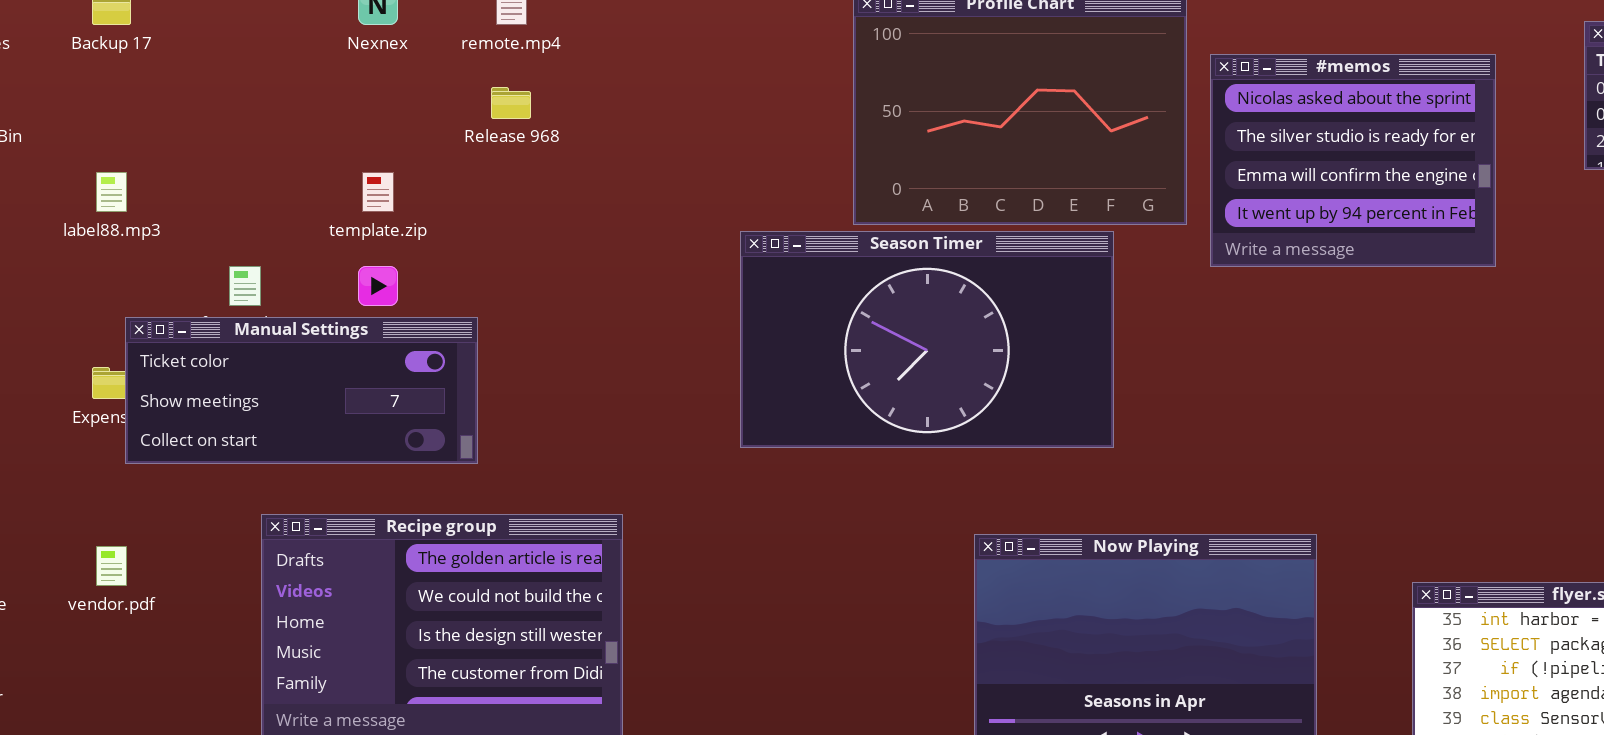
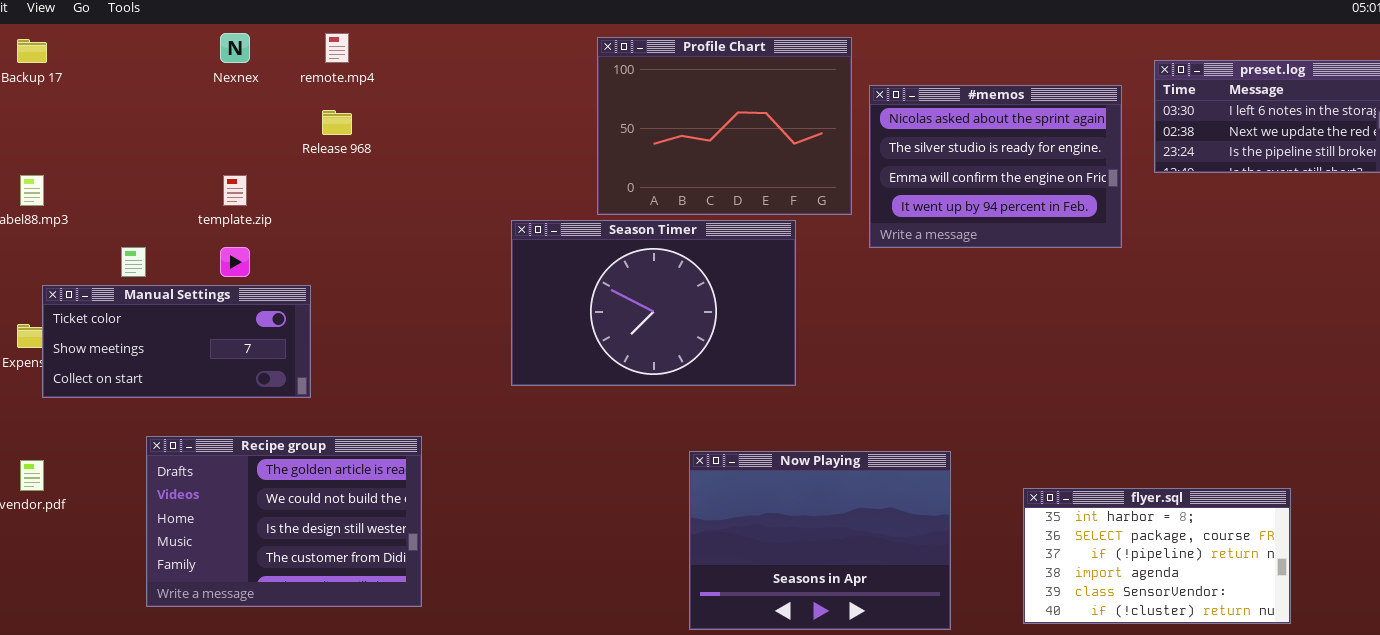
#memos: [1210,54,1496,267] -> [869,85,1122,248], resized

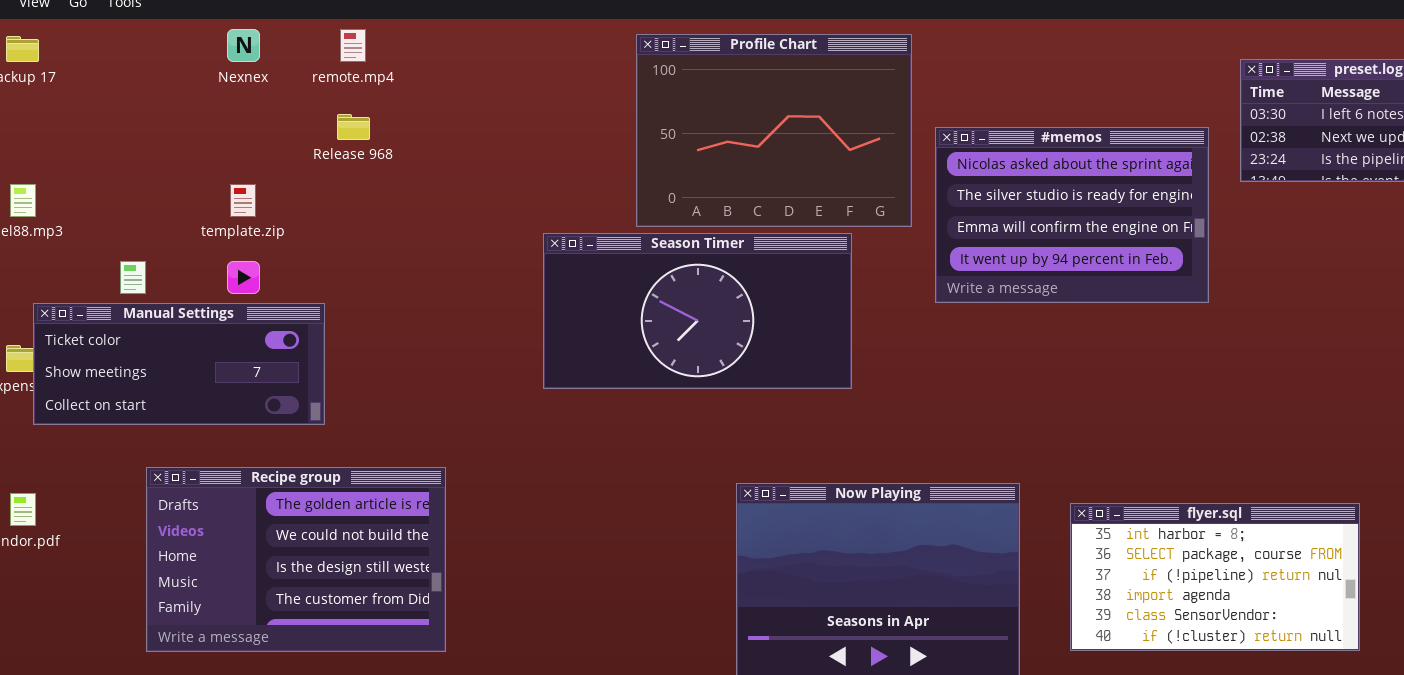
#memos: [869,85,1122,248] -> [935,127,1209,303], moved
Season Timer: [511,220,796,386] -> [543,233,852,389], resized
flyer.sql: [1023,488,1291,624] -> [1070,503,1360,651], moved

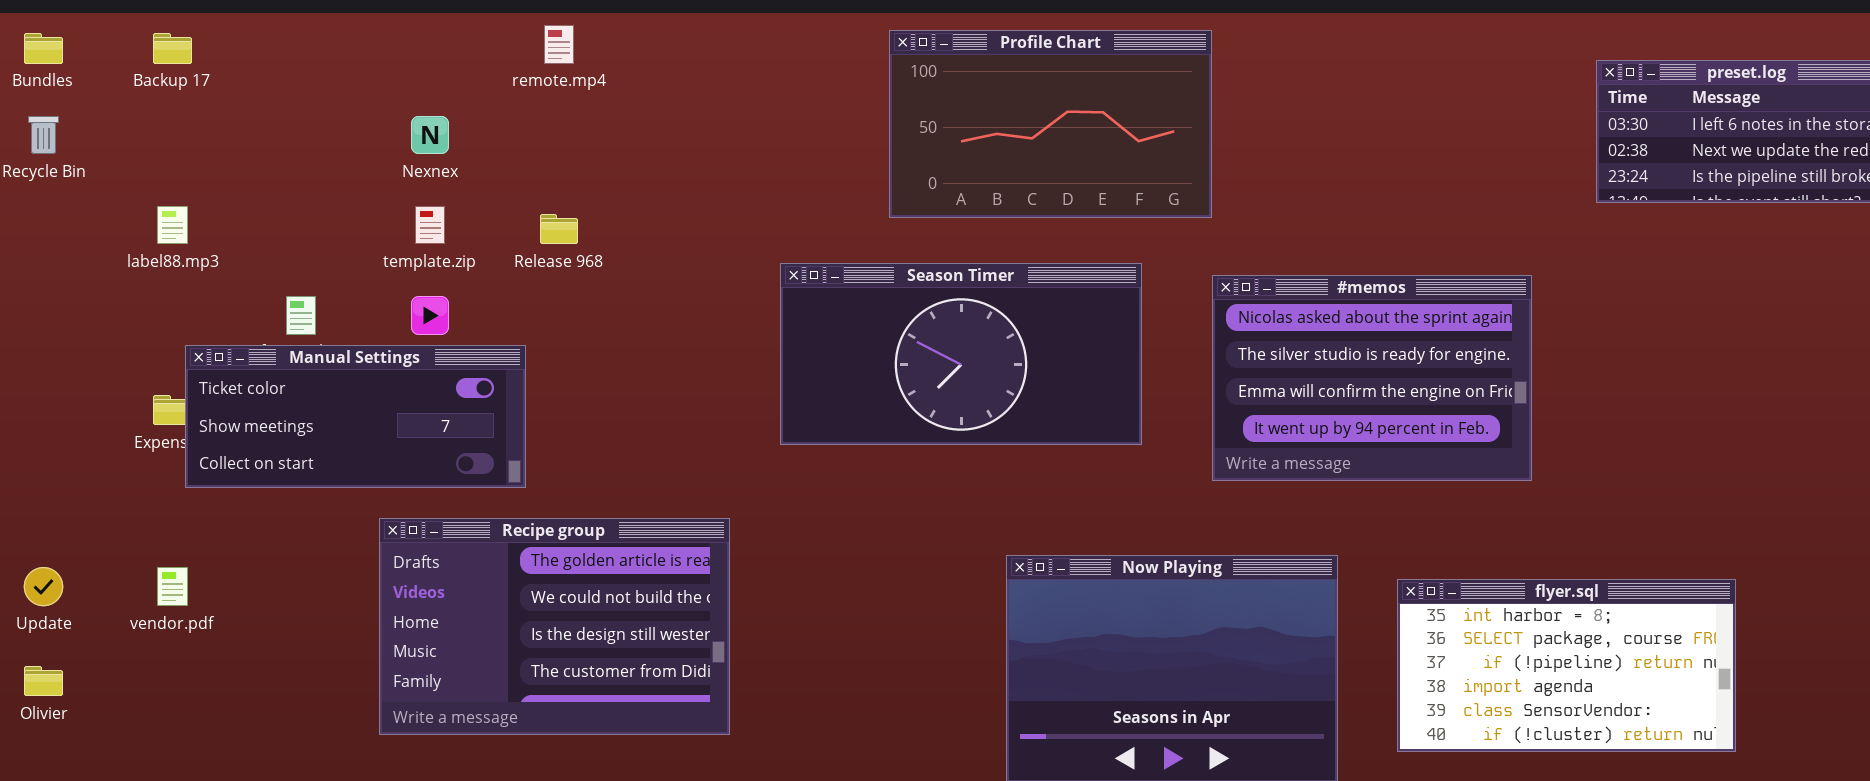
Nexnex: [227,29,260,62] -> [411,116,449,154], moved
Profile Chart: [636,34,912,227] -> [889,30,1212,218], resized
Release 968: [337,114,370,140] -> [540,214,578,244], moved
#memos: [935,127,1209,303] -> [1212,275,1532,481], moved
Recipe group: [146,467,446,652] -> [379,518,730,735], moved

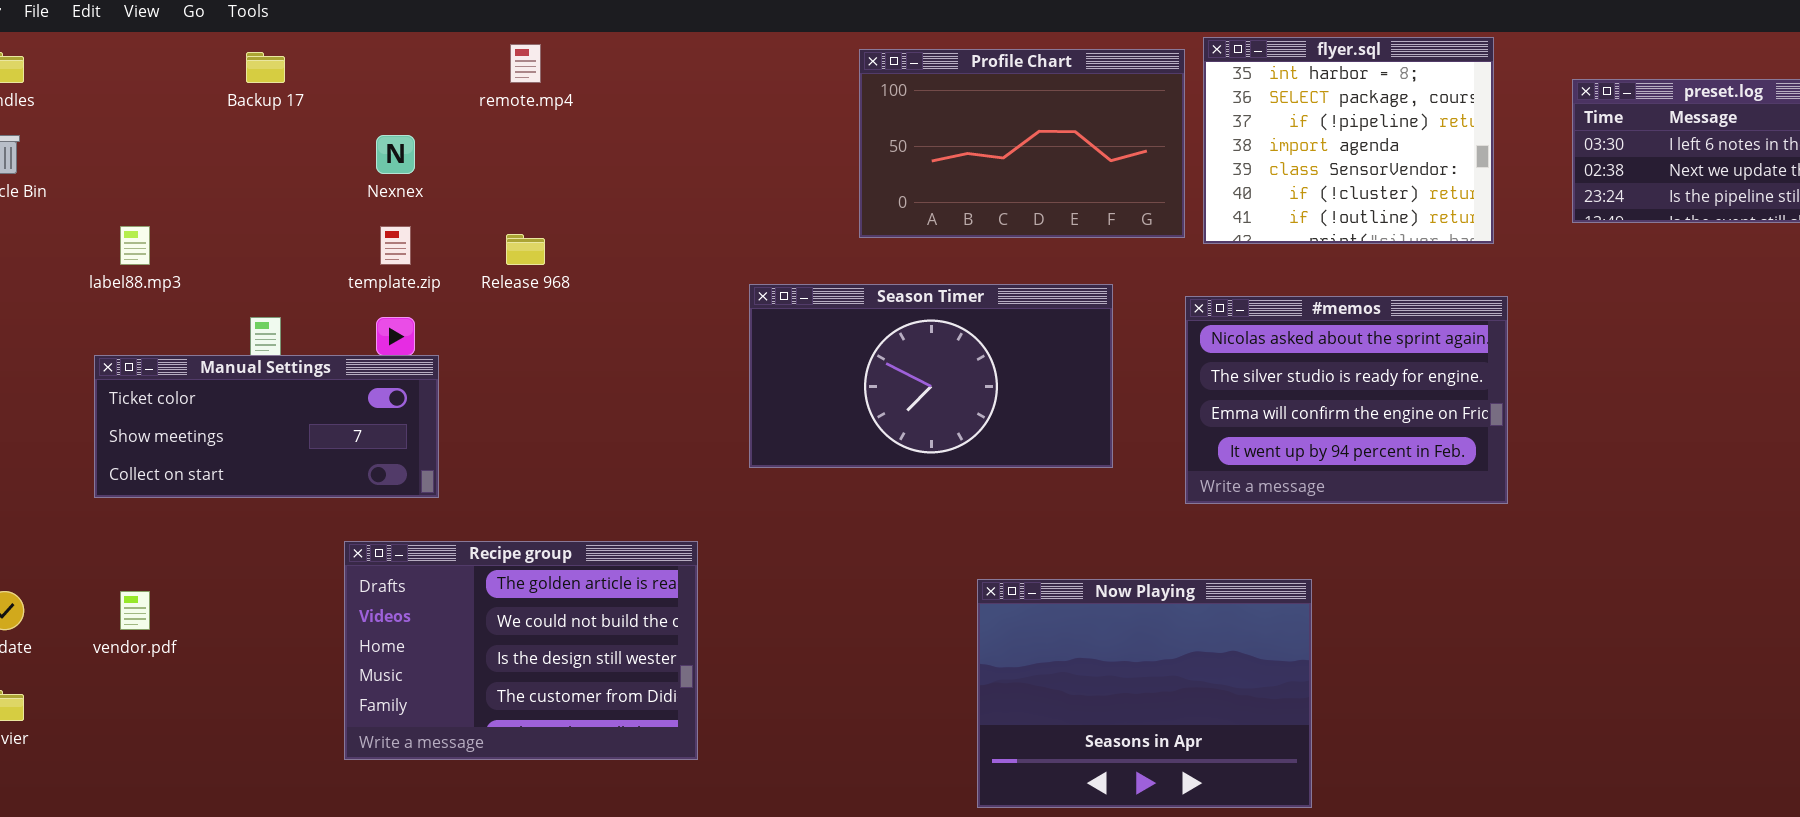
Backup 17: [153,33,192,64] -> [246,52,285,83], moved
Manual Settings: [185,345,526,488] -> [94,355,439,498], moved
flyer.sql: [1397,579,1736,752] -> [1203,37,1494,244], moved, resized

